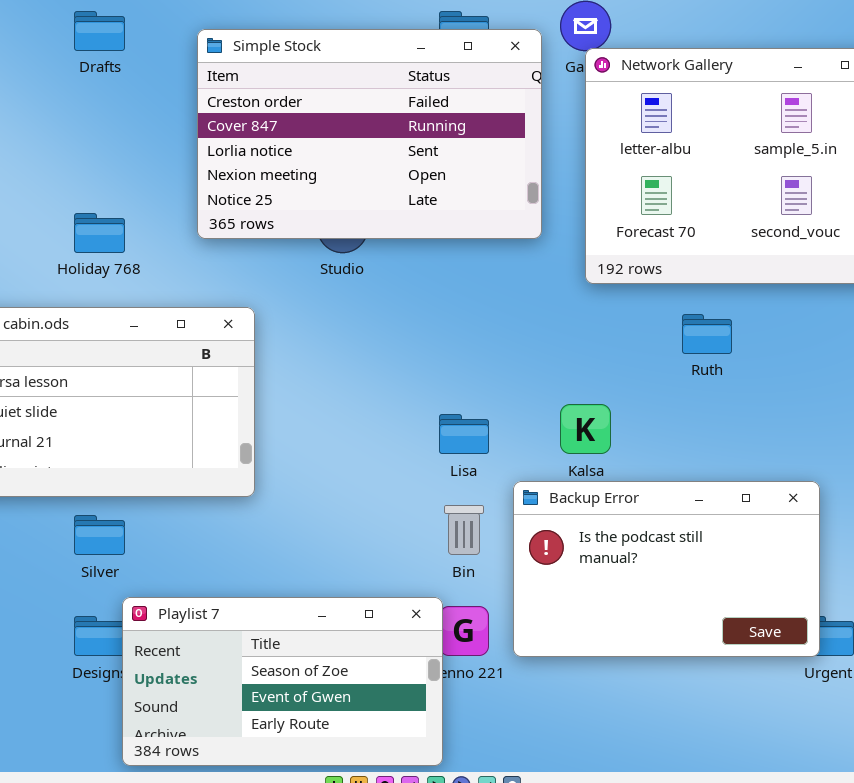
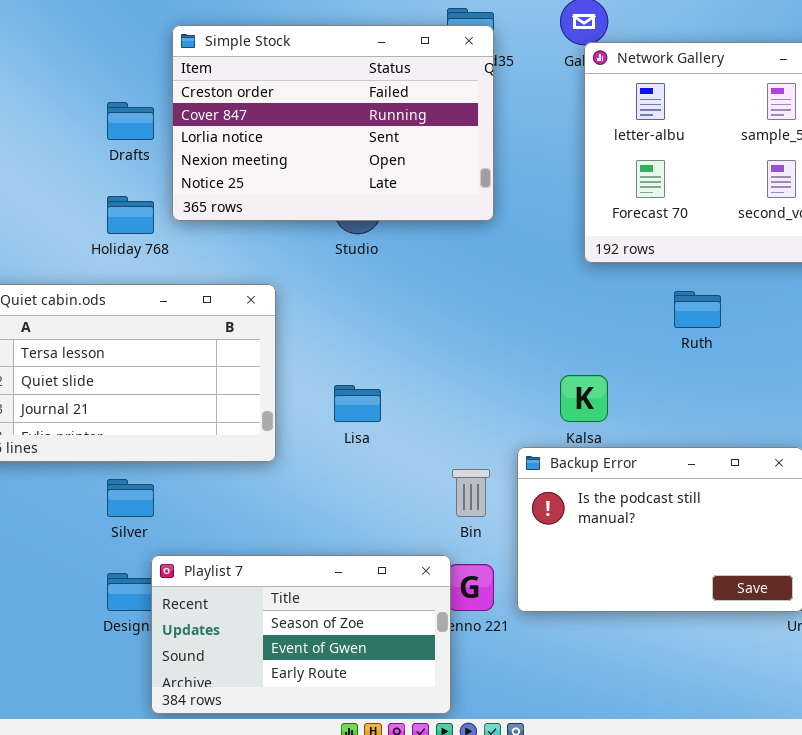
Drafts: [74,11,125,51] -> [107,102,154,140], moved
Simple Stock: [197,29,542,239] -> [172,25,494,221], moved
Lisa: [439,414,489,454] -> [334,385,381,422], moved

